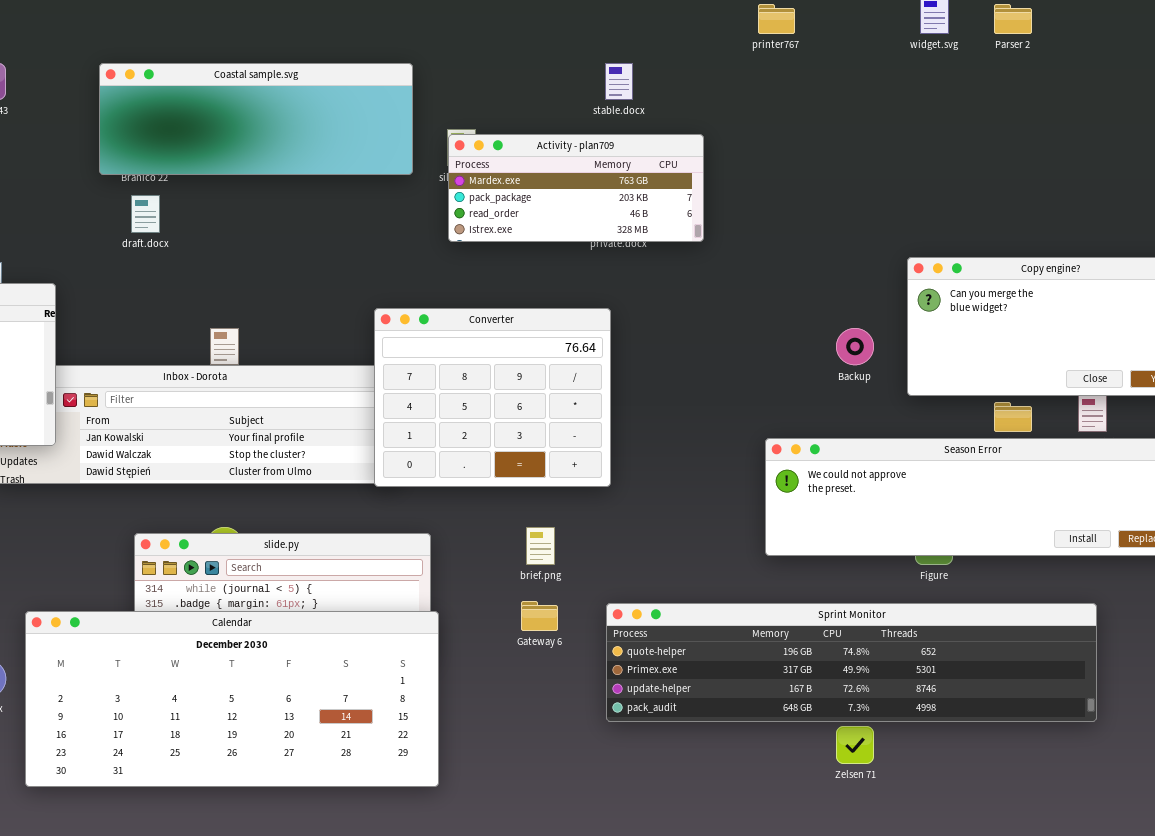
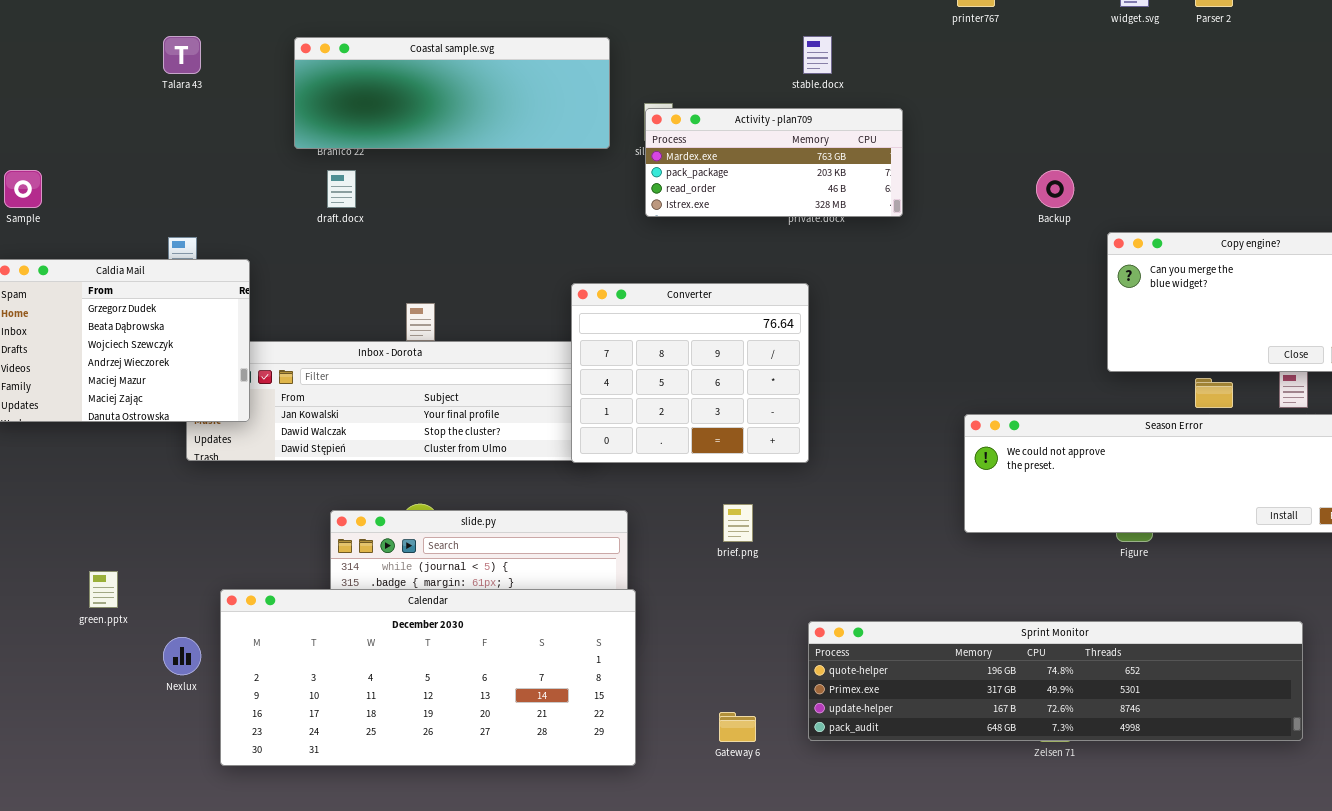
Backup: [836,328,874,365] -> [1036,170,1074,208], moved
Gateway 6: [521,601,558,631] -> [719,712,756,742], moved
Sprint Monitor: [606,603,1097,722] -> [808,621,1303,741], moved

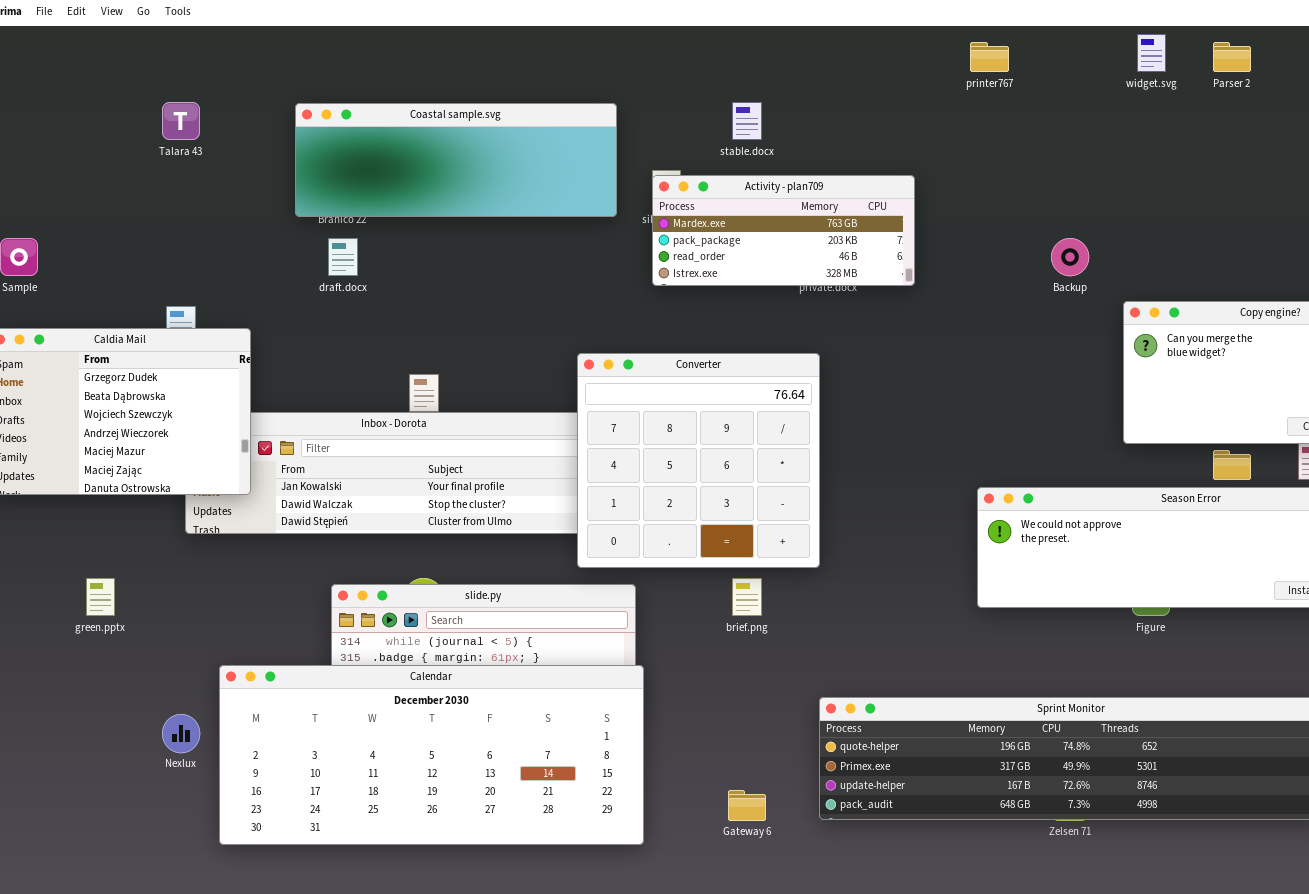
stable.docx: [803,36,832,74] -> [732,102,762,140], moved
Converter: [571,283,809,463] -> [577,353,820,568], resized
green.pptx: [89,571,118,608] -> [86,578,115,616], moved

